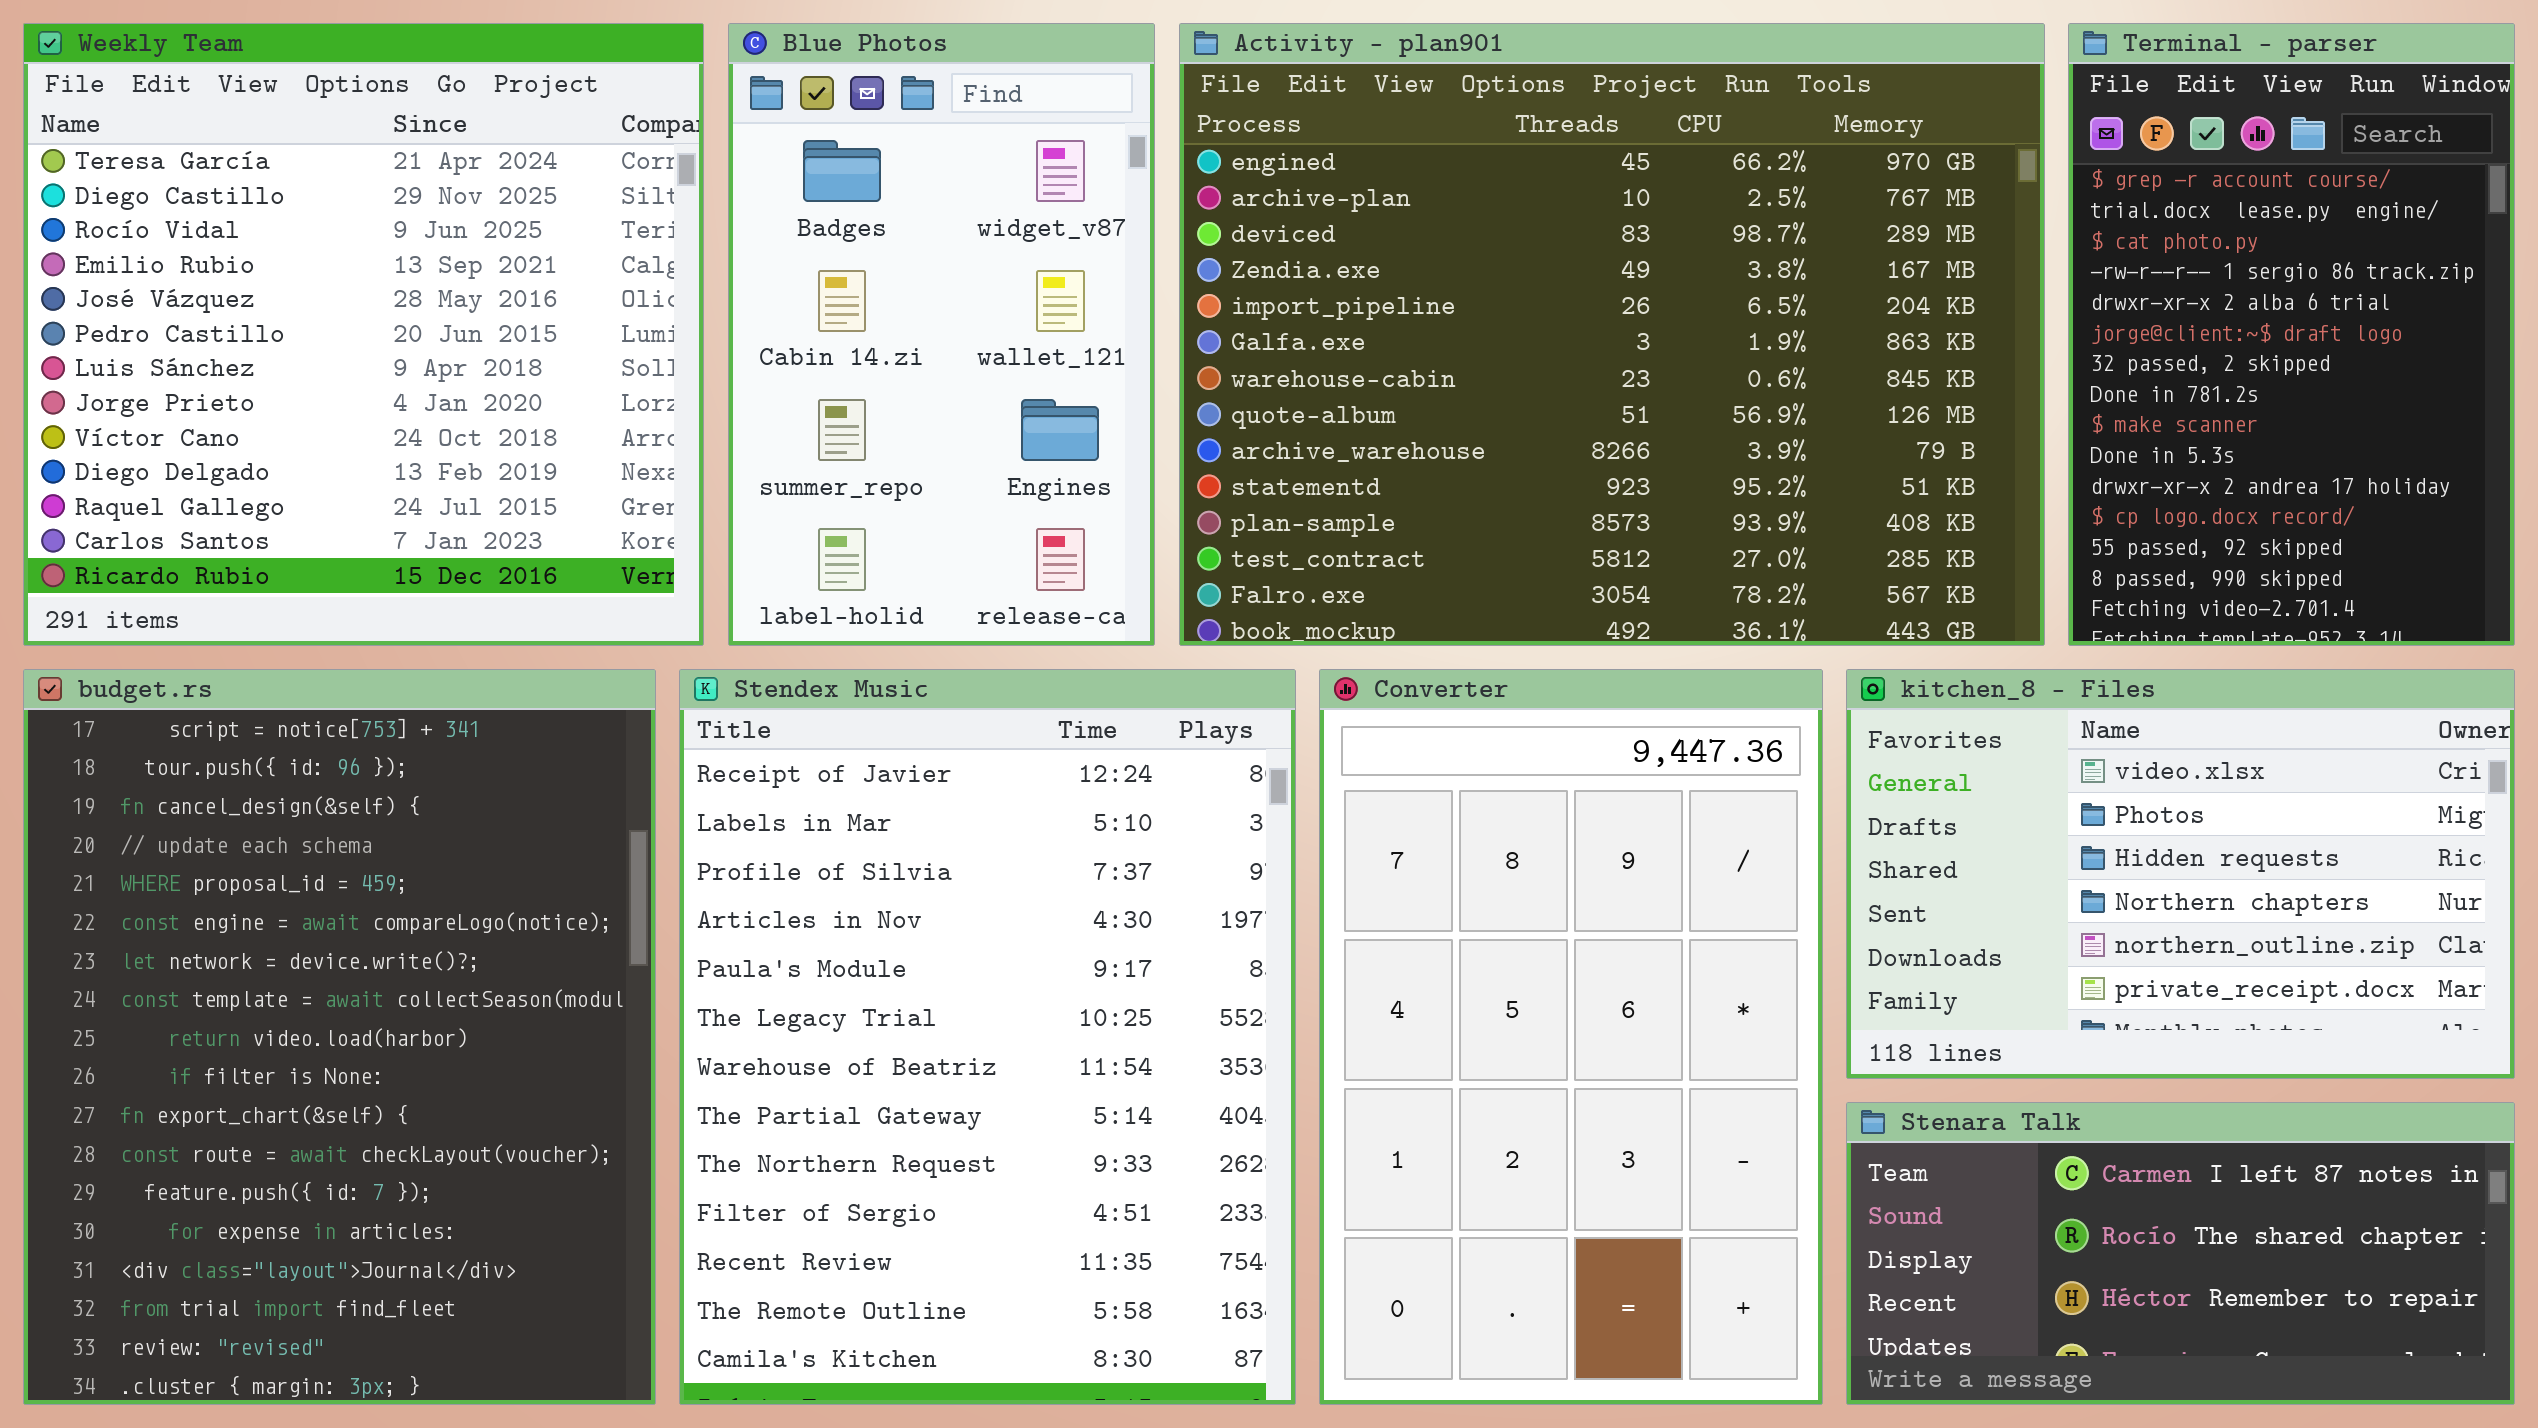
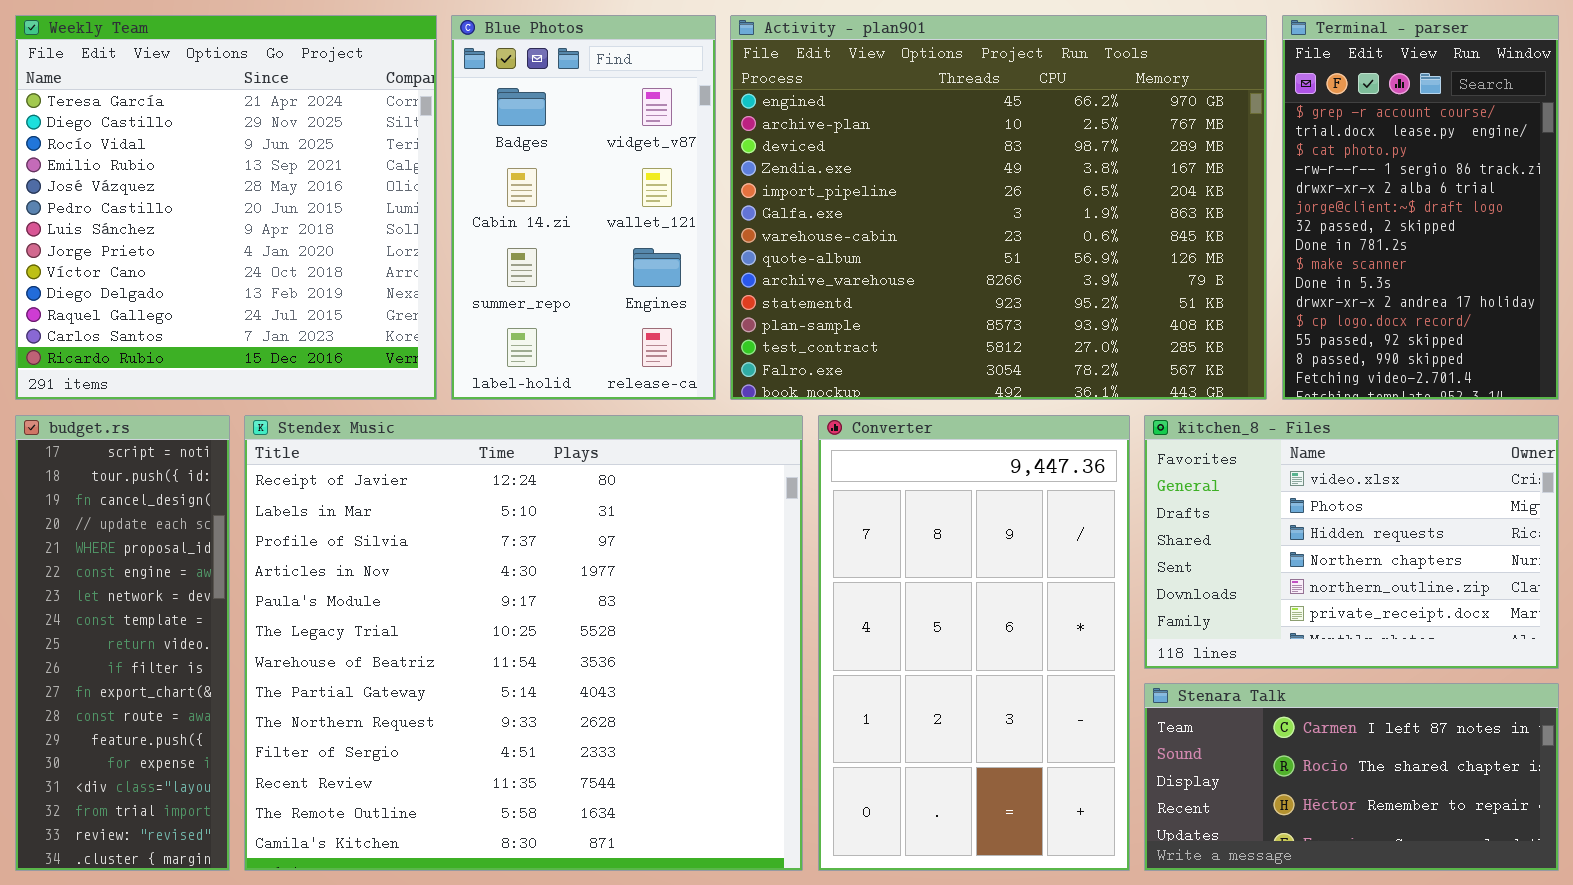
budget.rs: [23,669,656,1405] -> [15,415,230,871], resized
Stendex Music: [679,669,1296,1405] -> [244,415,803,871], resized

